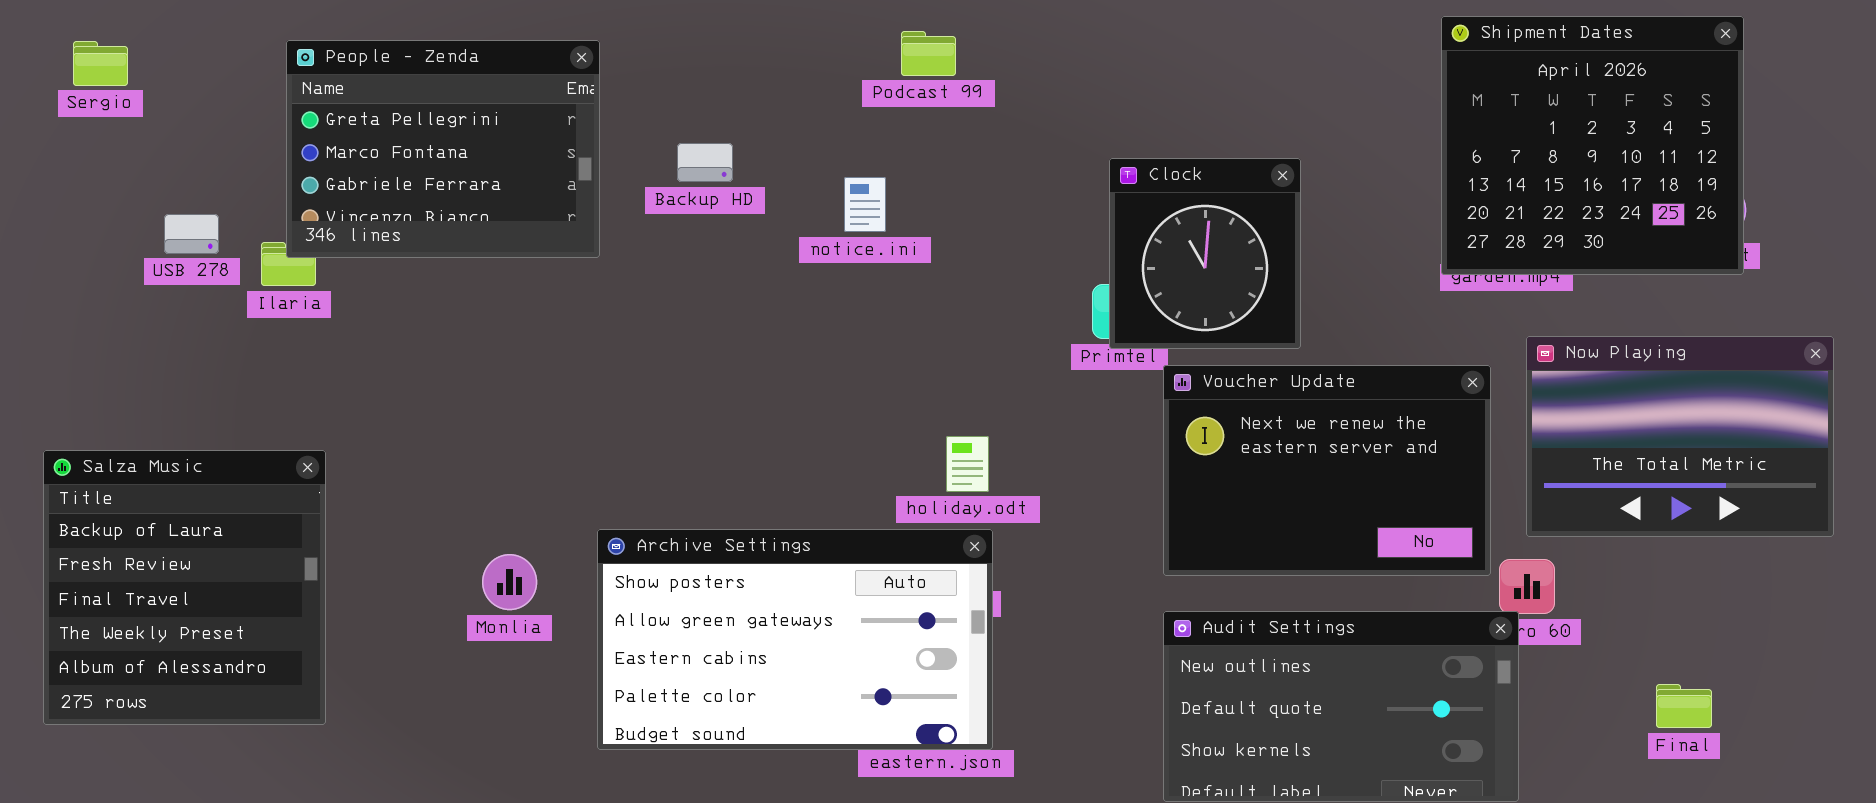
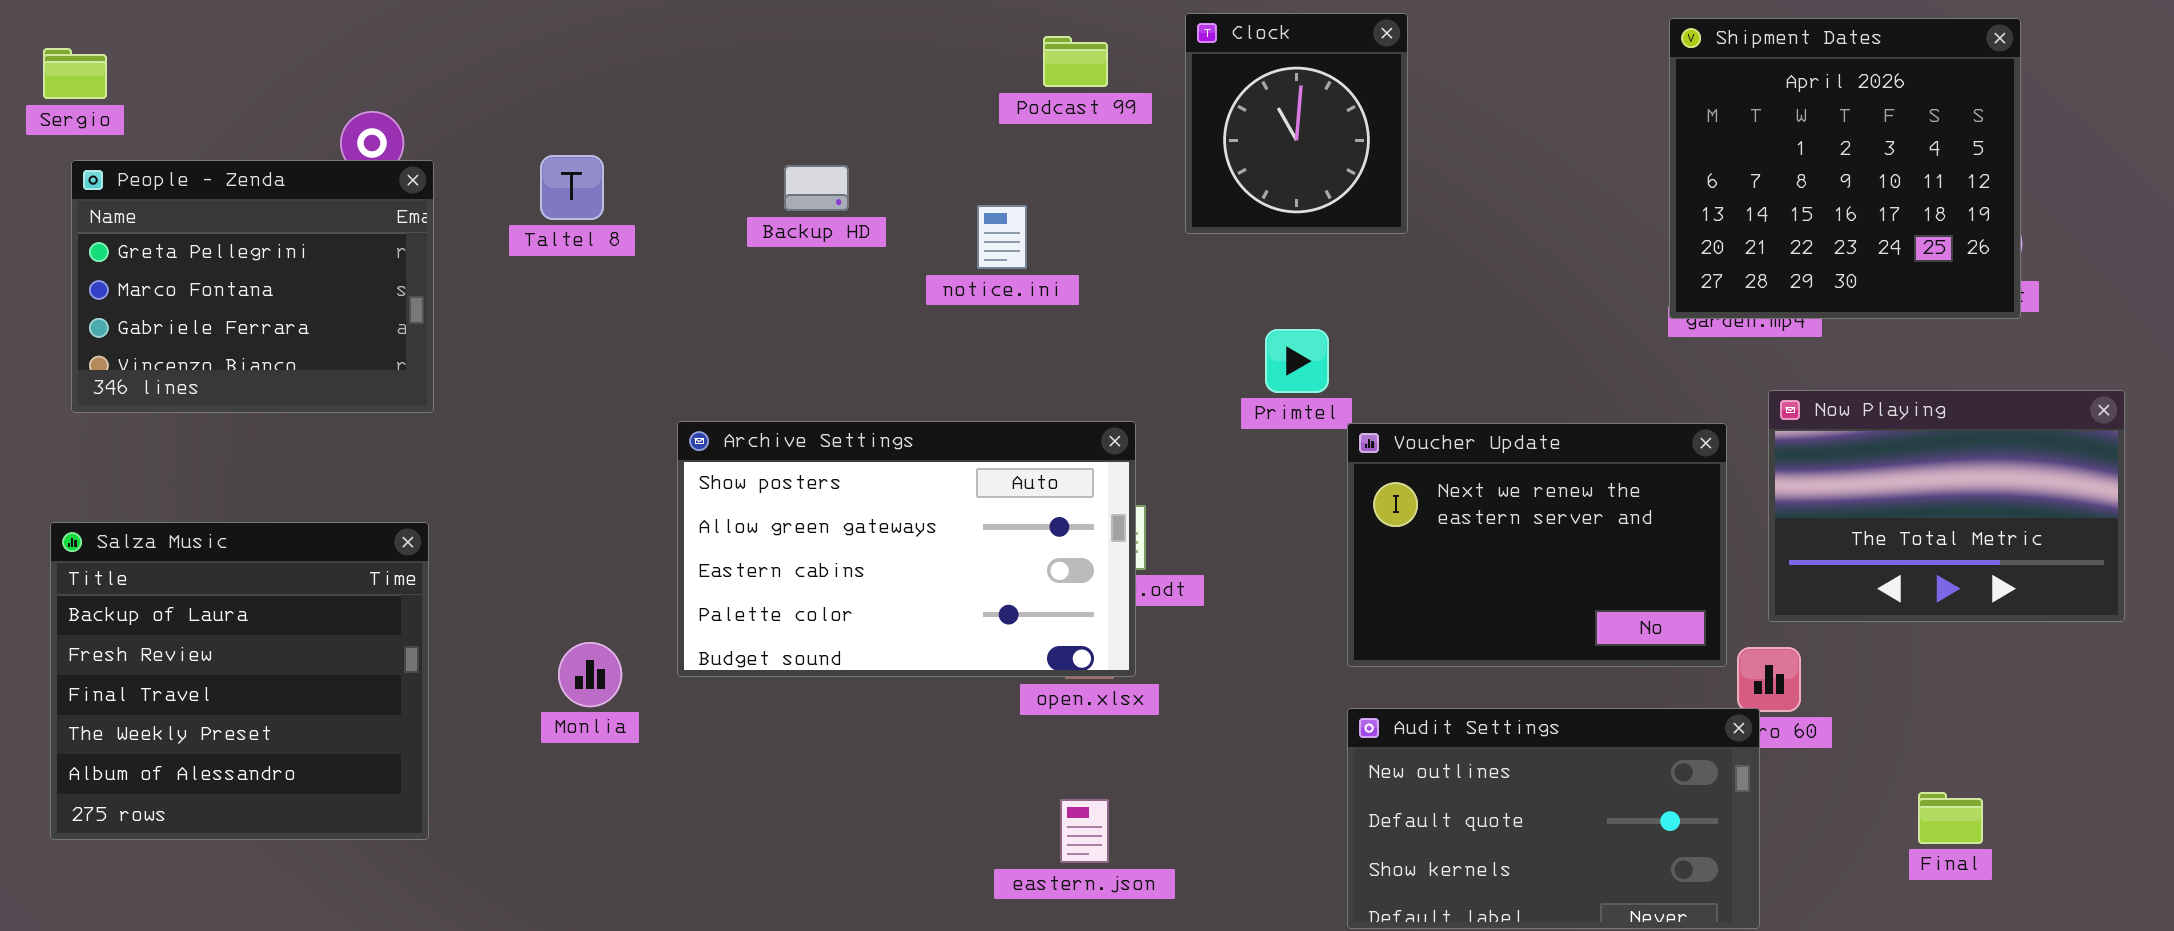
People - Zenda: [286,40,600,258] -> [71,160,434,413], moved
Sergio: [73,41,128,86] -> [43,48,107,99], moved
Clock: [1109,158,1301,349] -> [1185,13,1408,234], moved
Salza Music: [43,450,326,725] -> [50,522,429,840], resized
Archive Settings: [597,529,993,750] -> [677,421,1136,677], moved

